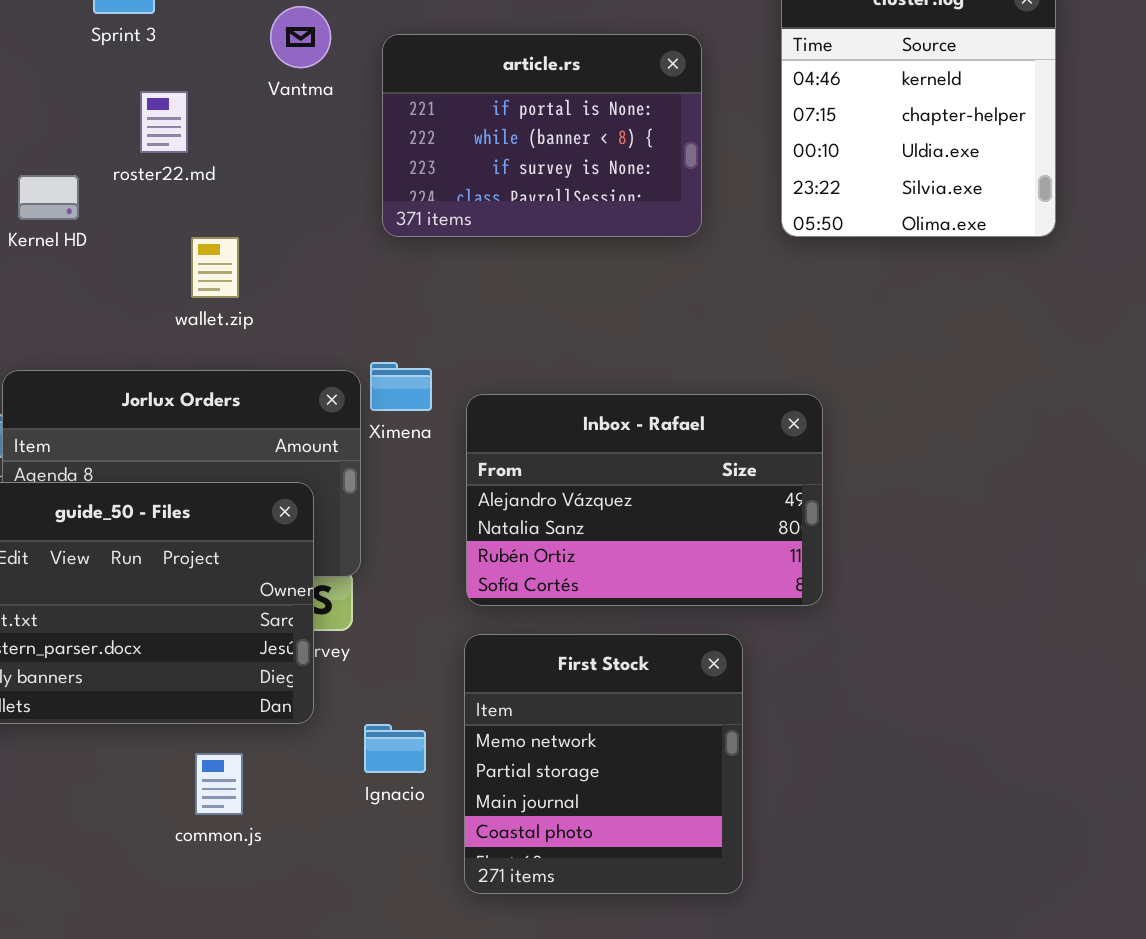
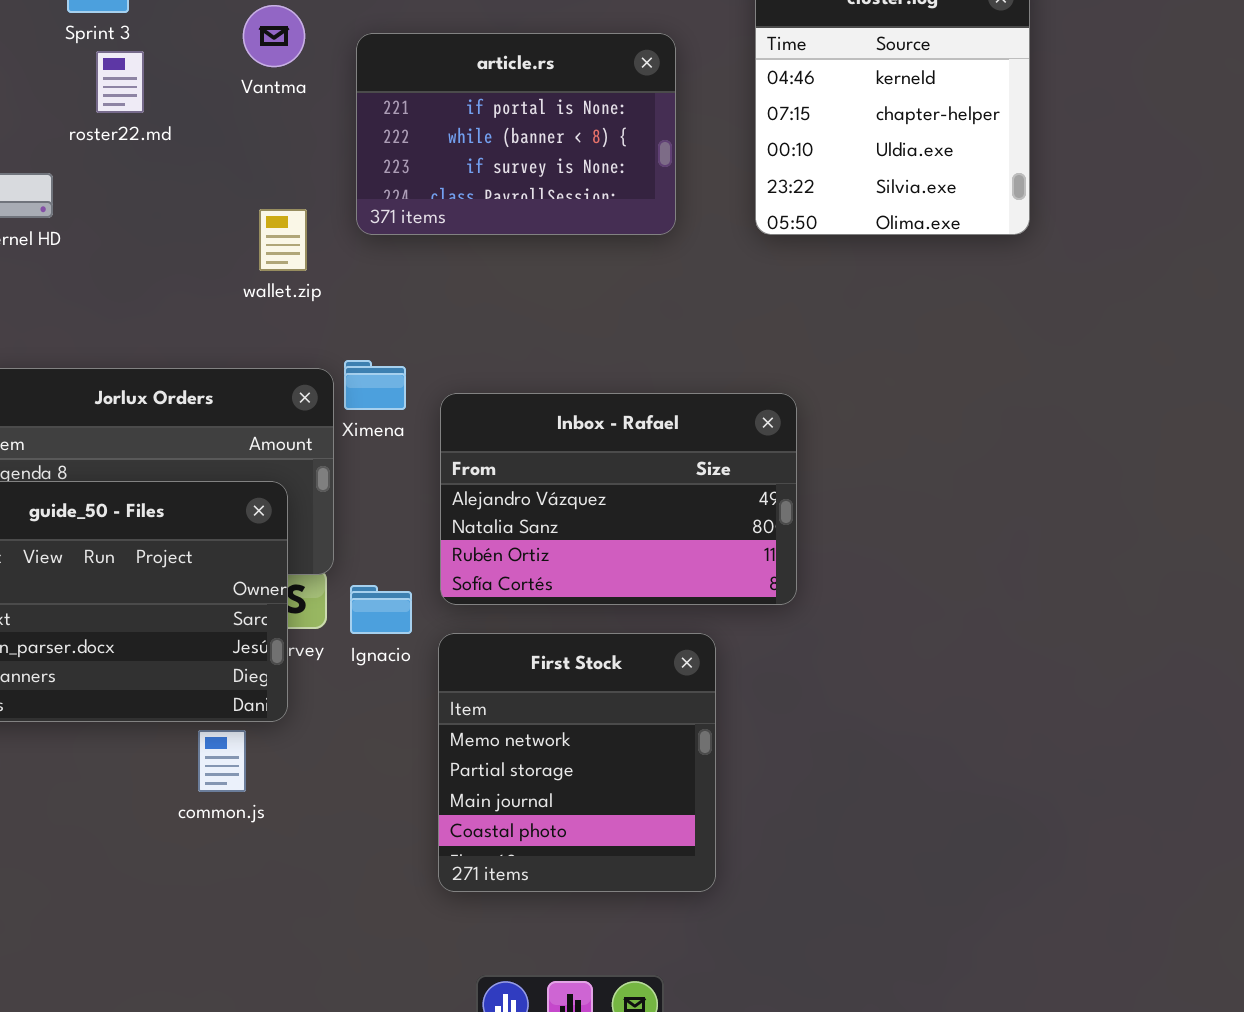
roster22.md: [140,91,188,153] -> [96,51,144,113], moved
wallet.zip: [191,237,239,298] -> [259,209,307,271], moved
Ignacio: [364,724,426,773] -> [350,585,412,634], moved
common.js: [195,753,243,815] -> [198,730,246,792], moved

